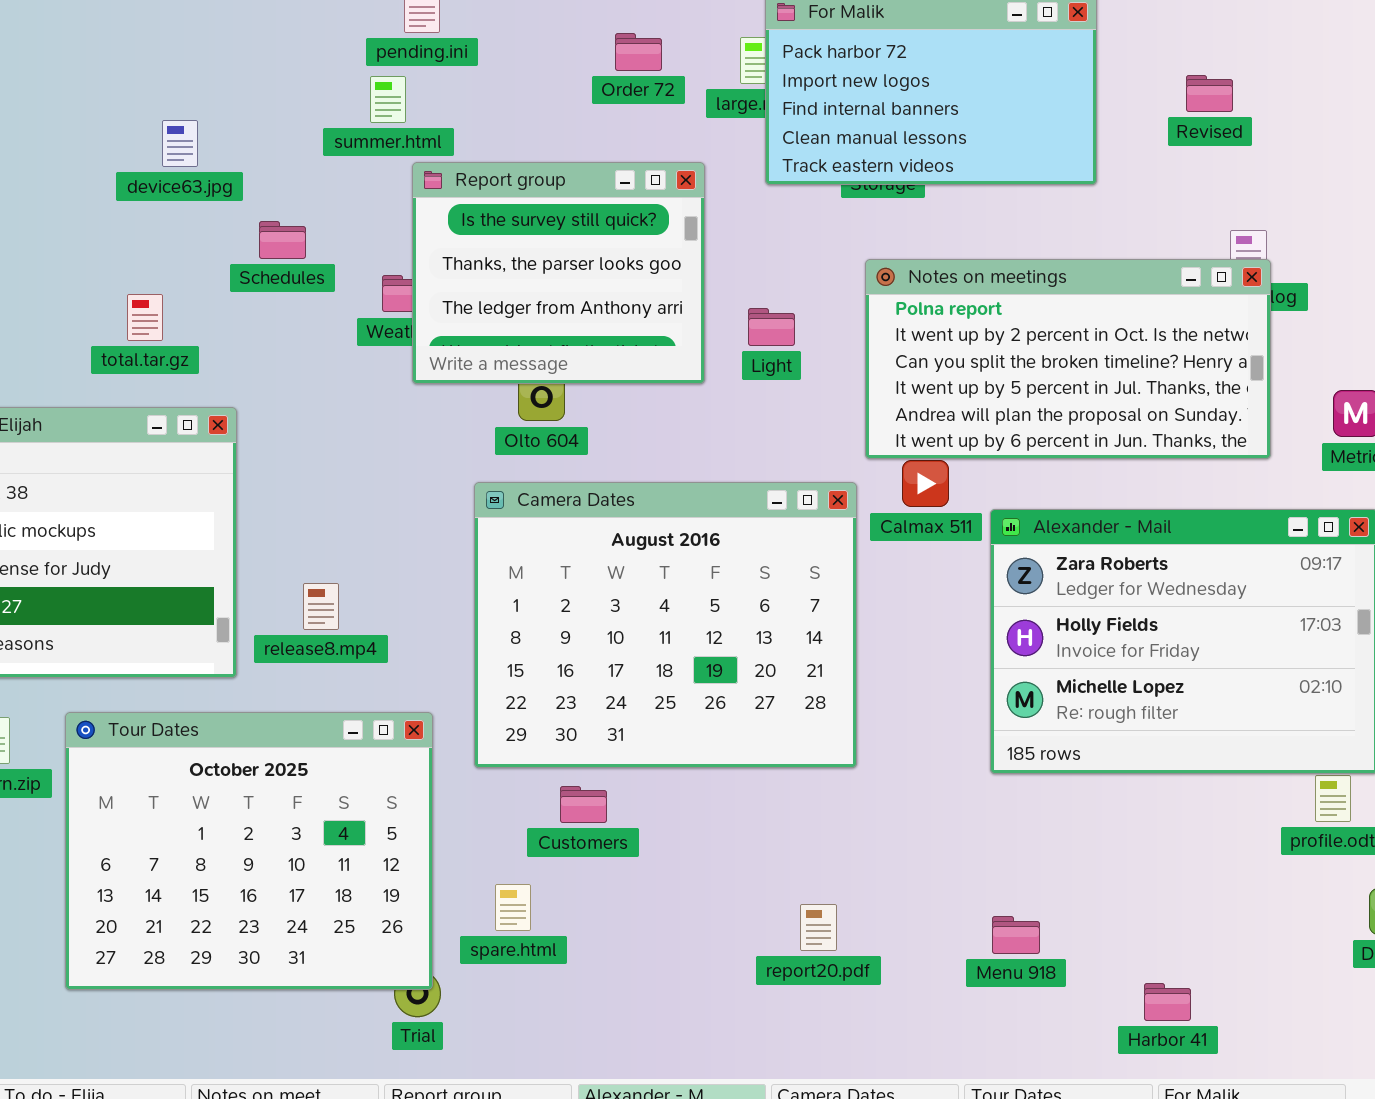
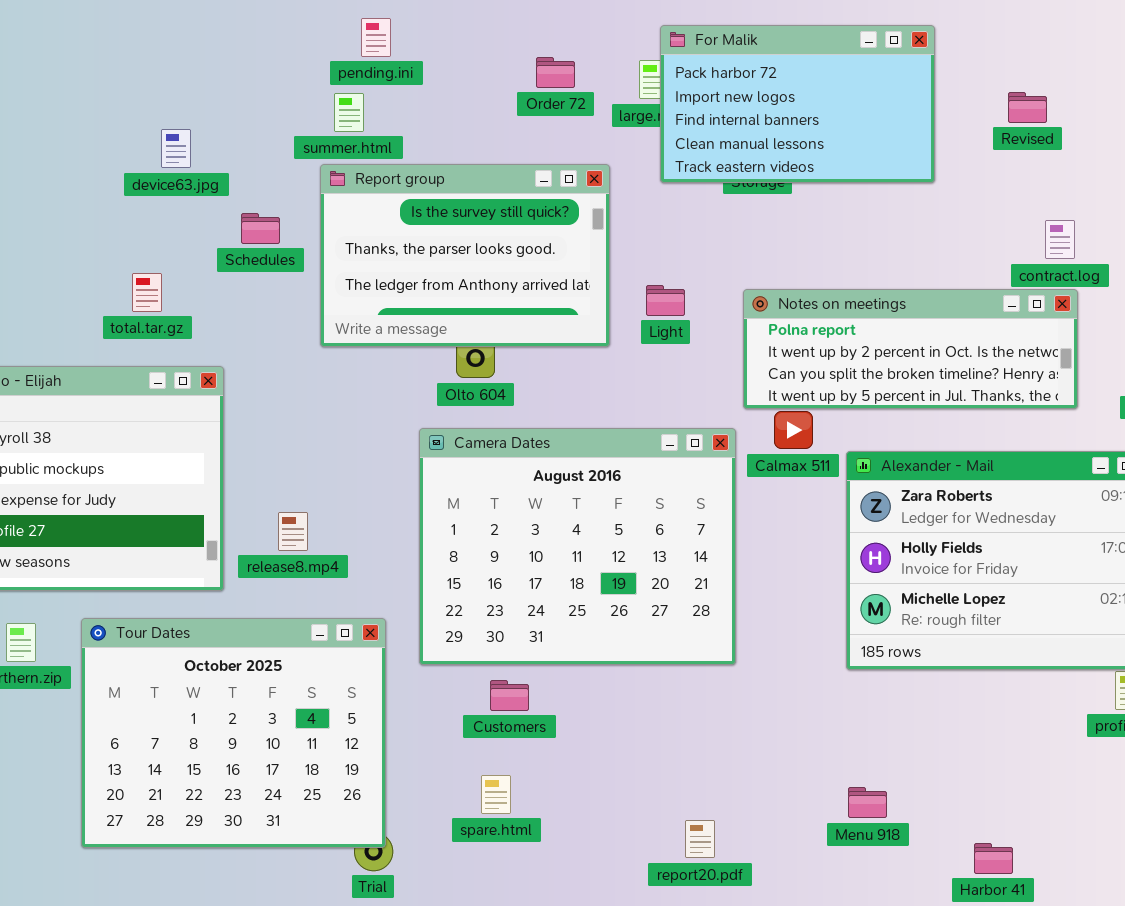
Report group: [412,162,705,384] -> [320,164,610,347], resized
Notes on meetings: [865,259,1271,459] -> [743,289,1078,409], resized
spare.html: [495,884,531,931] -> [481,775,511,814], moved
report20.pdf: [800,904,837,951] -> [685,820,715,858], moved

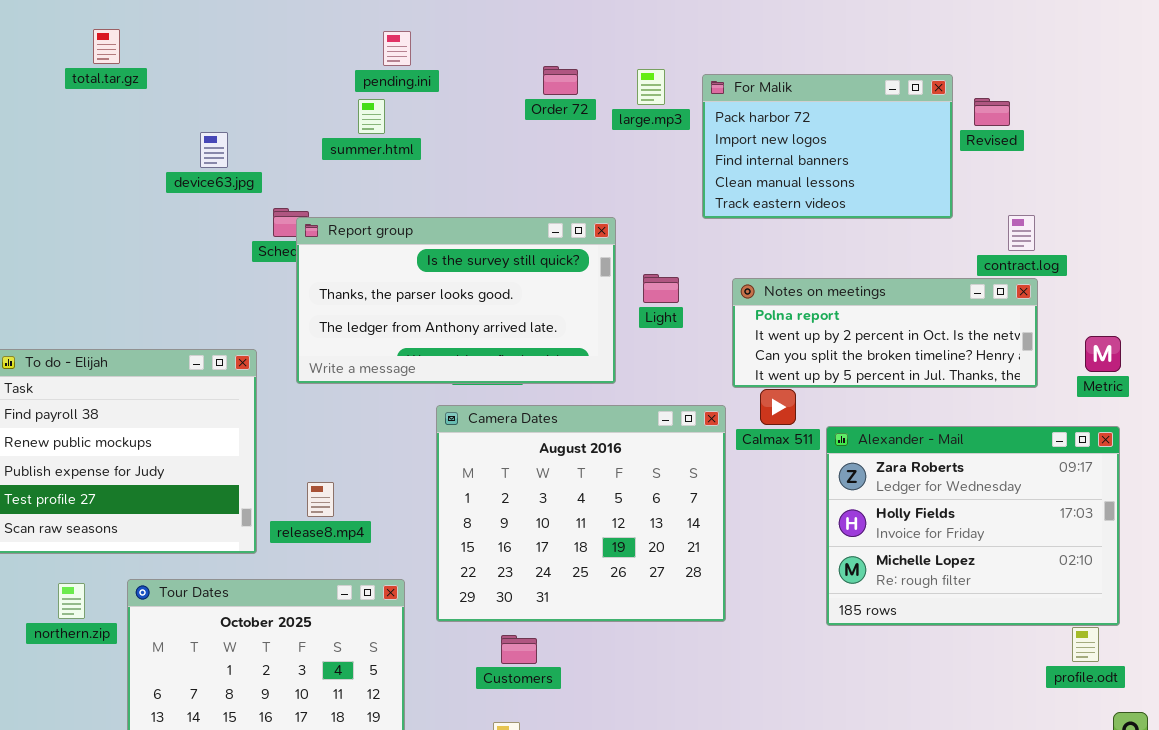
For Malik: [660,25,935,183] -> [702,74,953,219], moved
Report group: [320,164,610,347] -> [296,217,616,384], moved, resized
total.tar.gz: [132,273,162,312] -> [93,29,120,64], moved

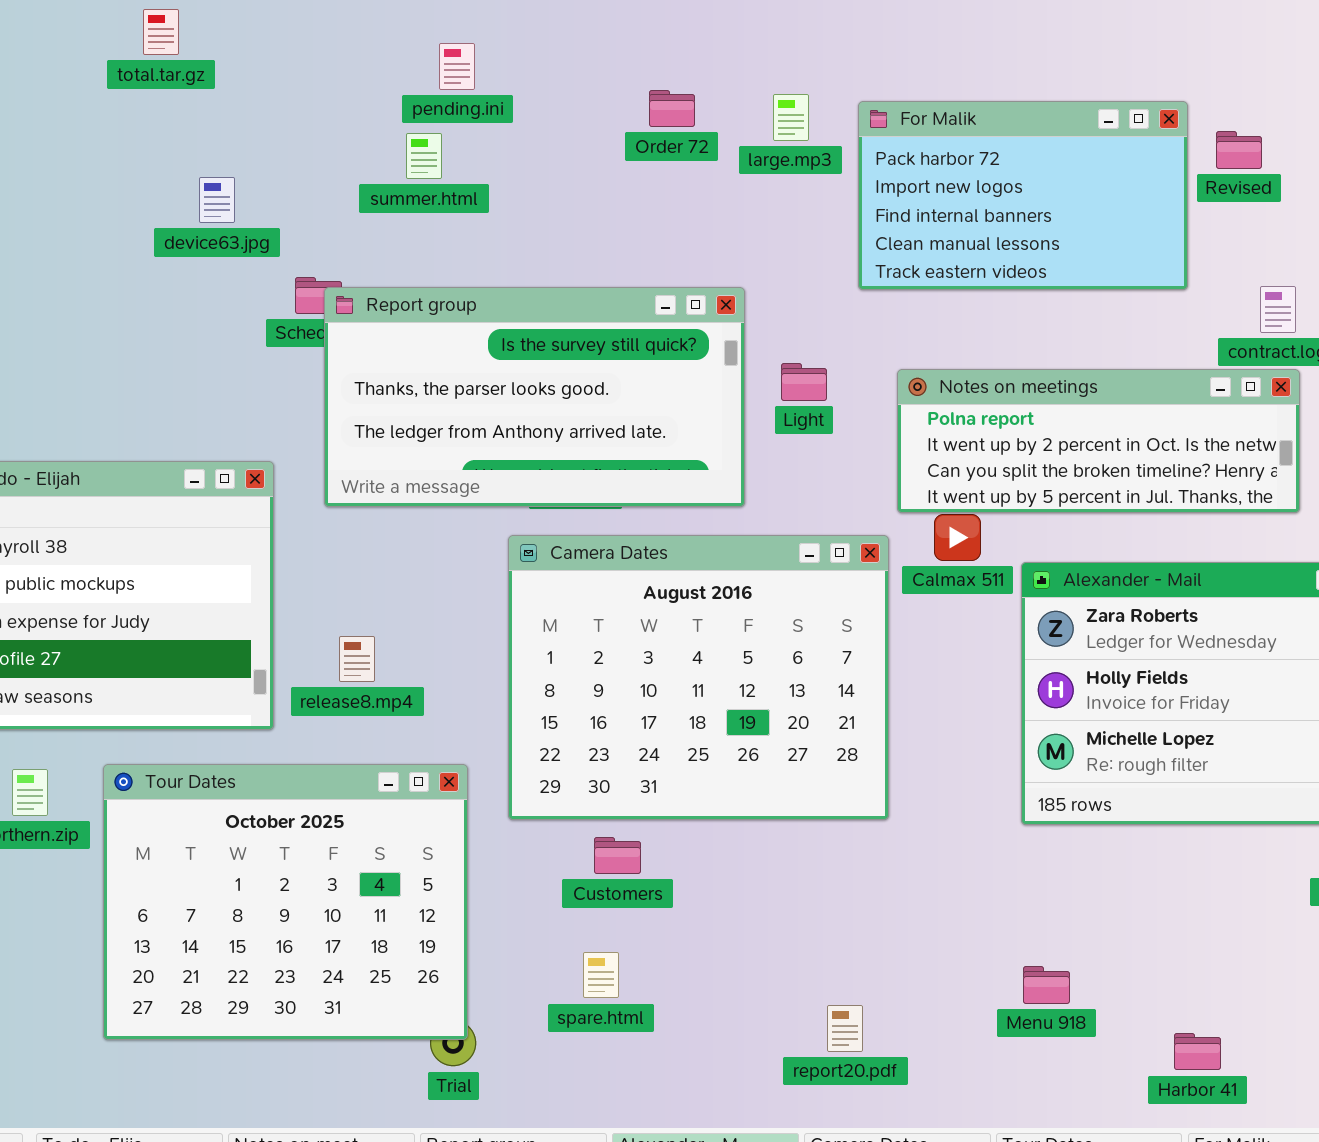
total.tar.gz: [93,29,120,64] -> [143,9,179,55], moved

